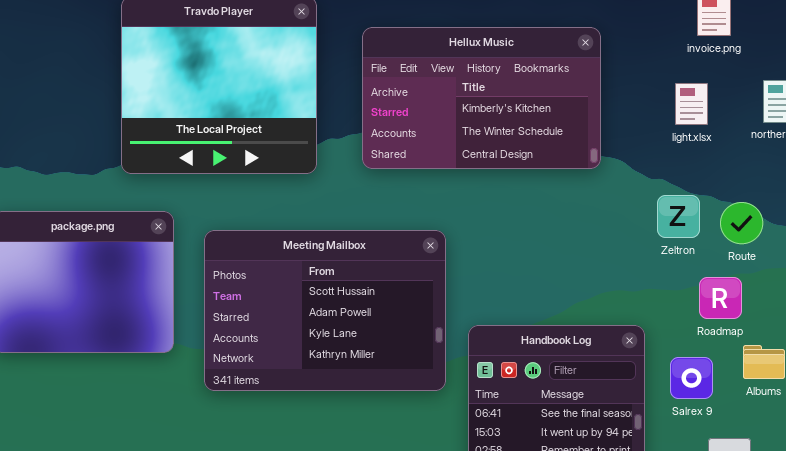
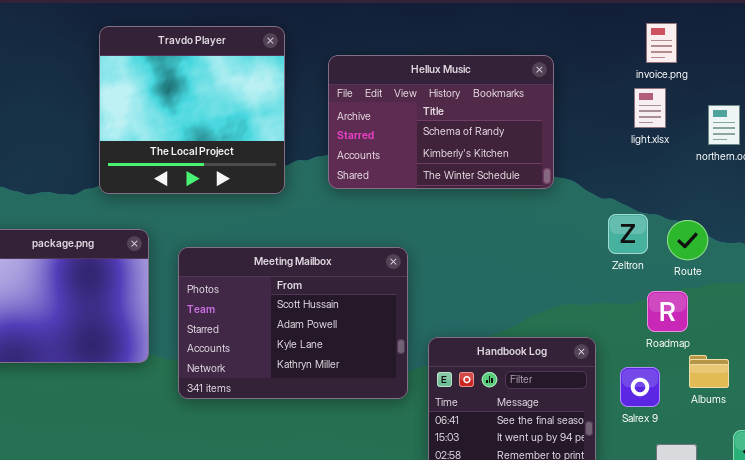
Hellux Music: [362,27,601,169] -> [328,55,554,189], scrolled up 1 row
light.xlsx: [675,83,708,125] -> [634,88,666,128], moved

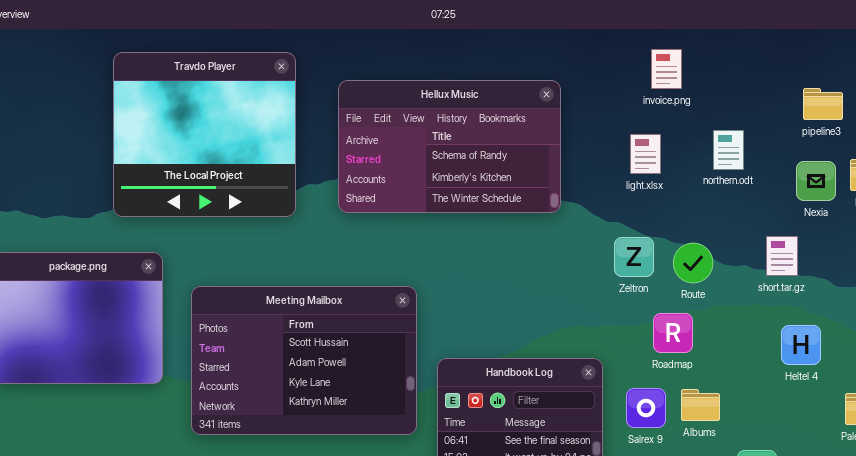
light.xlsx: [634,88,666,128] -> [630,134,661,174], moved
Meeting Mailbox: [178,247,408,399] -> [191,286,417,435], moved
Albums: [689,355,729,388] -> [681,389,720,421], moved

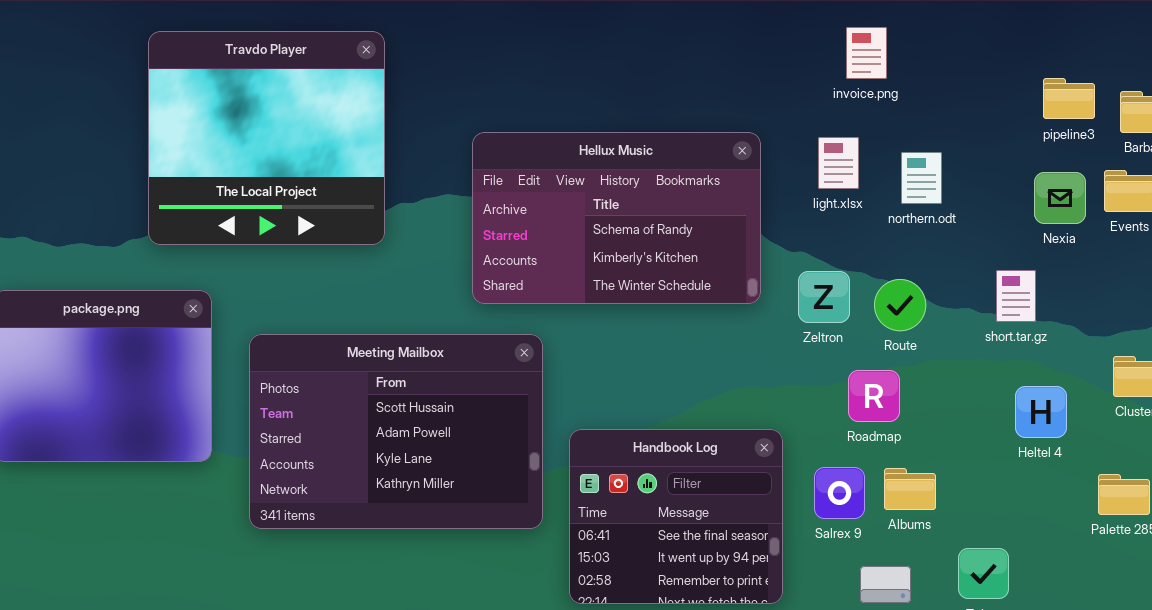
Hellux Music: [338,80,561,213] -> [472,132,761,304], moved
northern.odt: [713,130,744,170] -> [901,152,942,204], moved

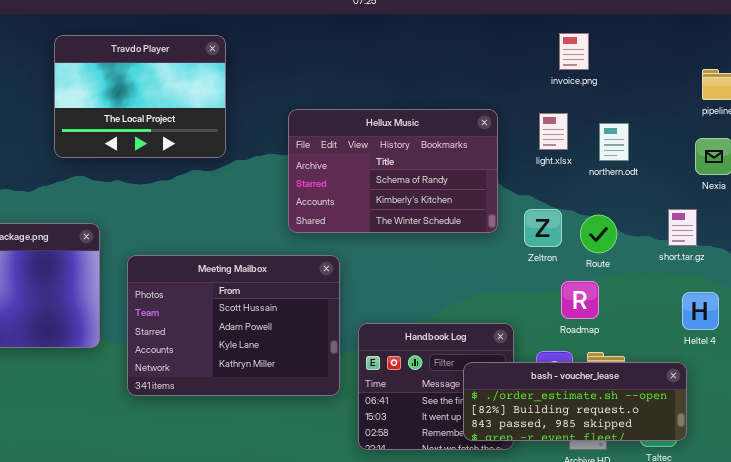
Travdo Player: [148,31,385,245] -> [54,35,226,158], resized
bash - voucher_lease: none -> [463,362,687,441], opened

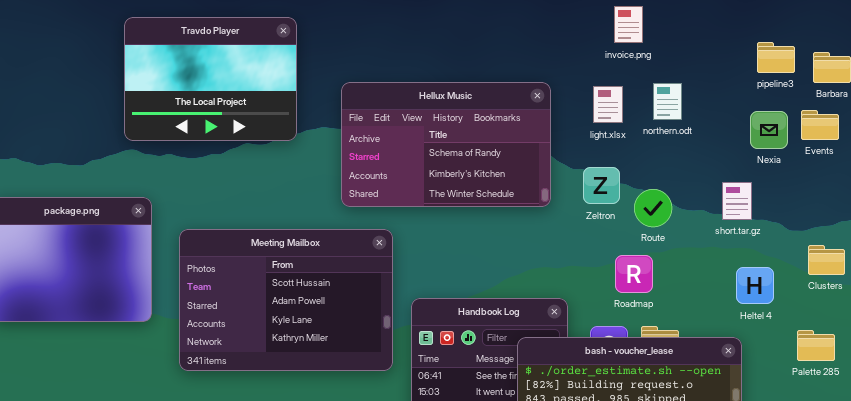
Travdo Player: [54,35,226,158] -> [124,17,297,141], moved
northern.odt: [599,123,629,161] -> [653,83,682,120], moved
Zeltron: [524,209,562,247] -> [583,167,620,204], moved

